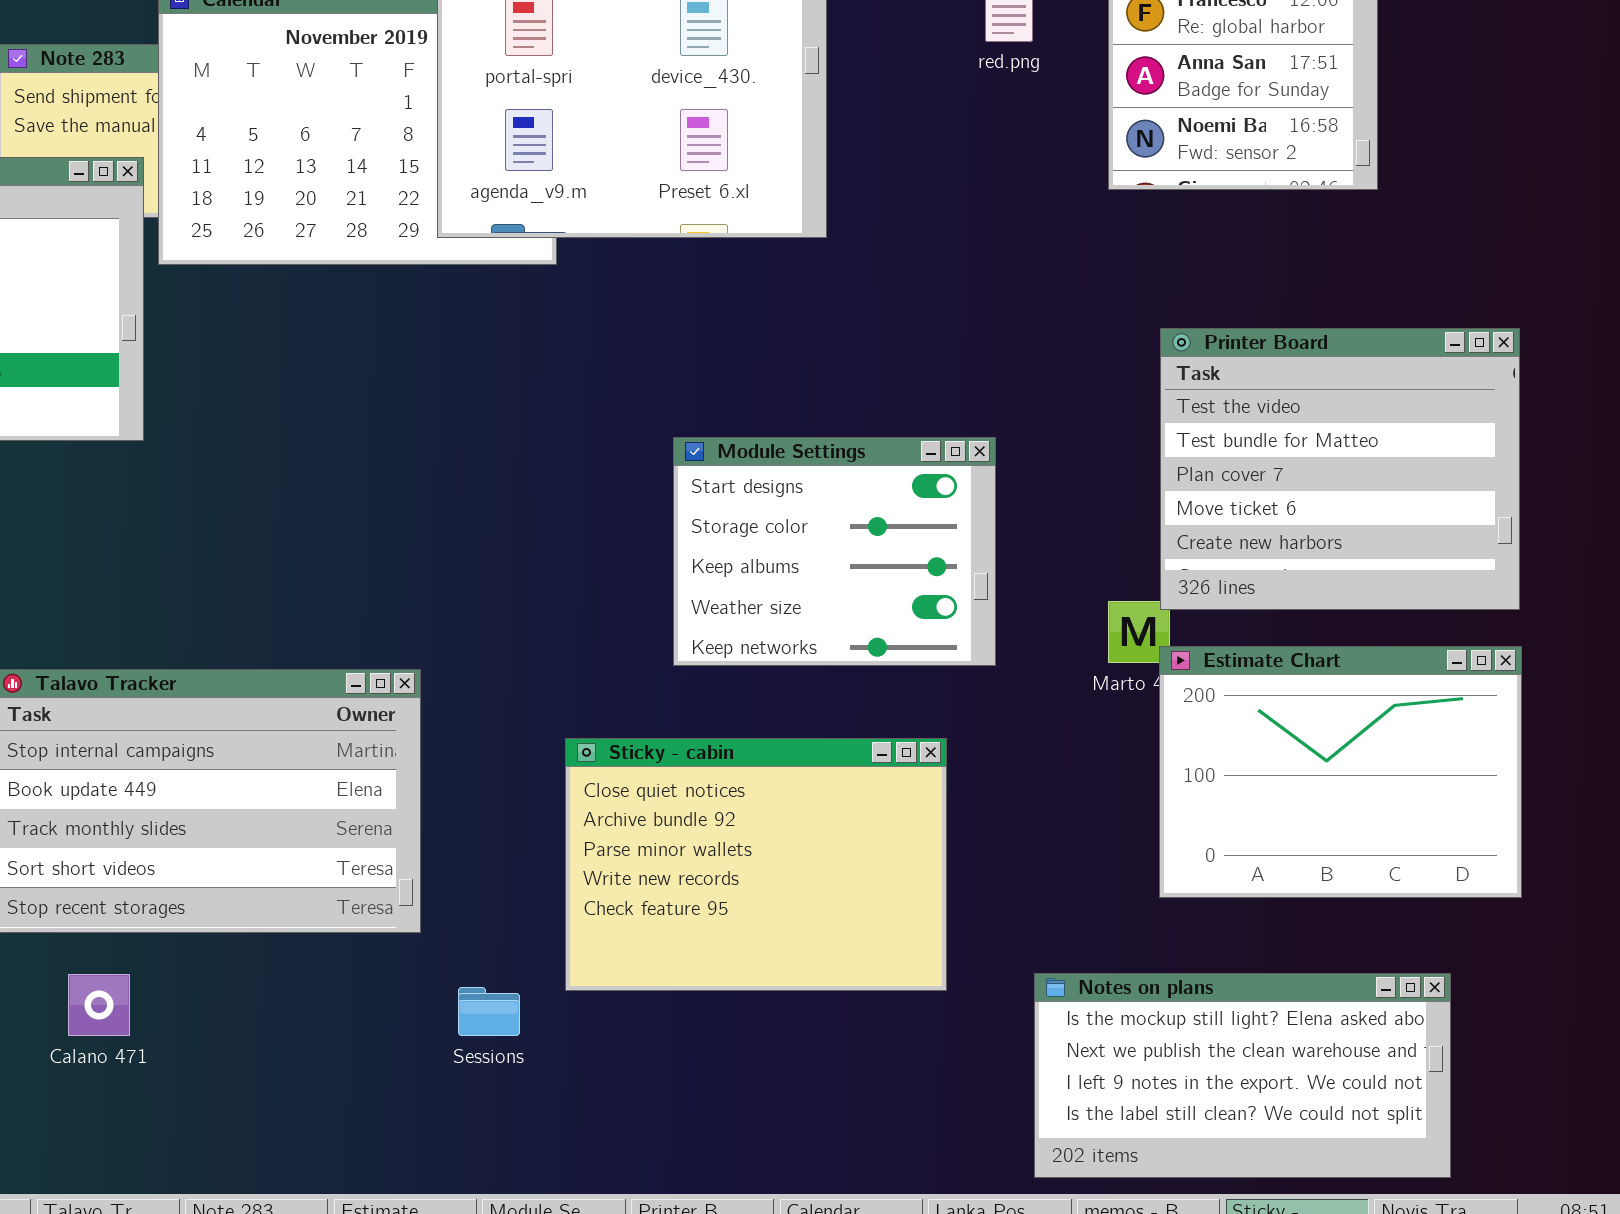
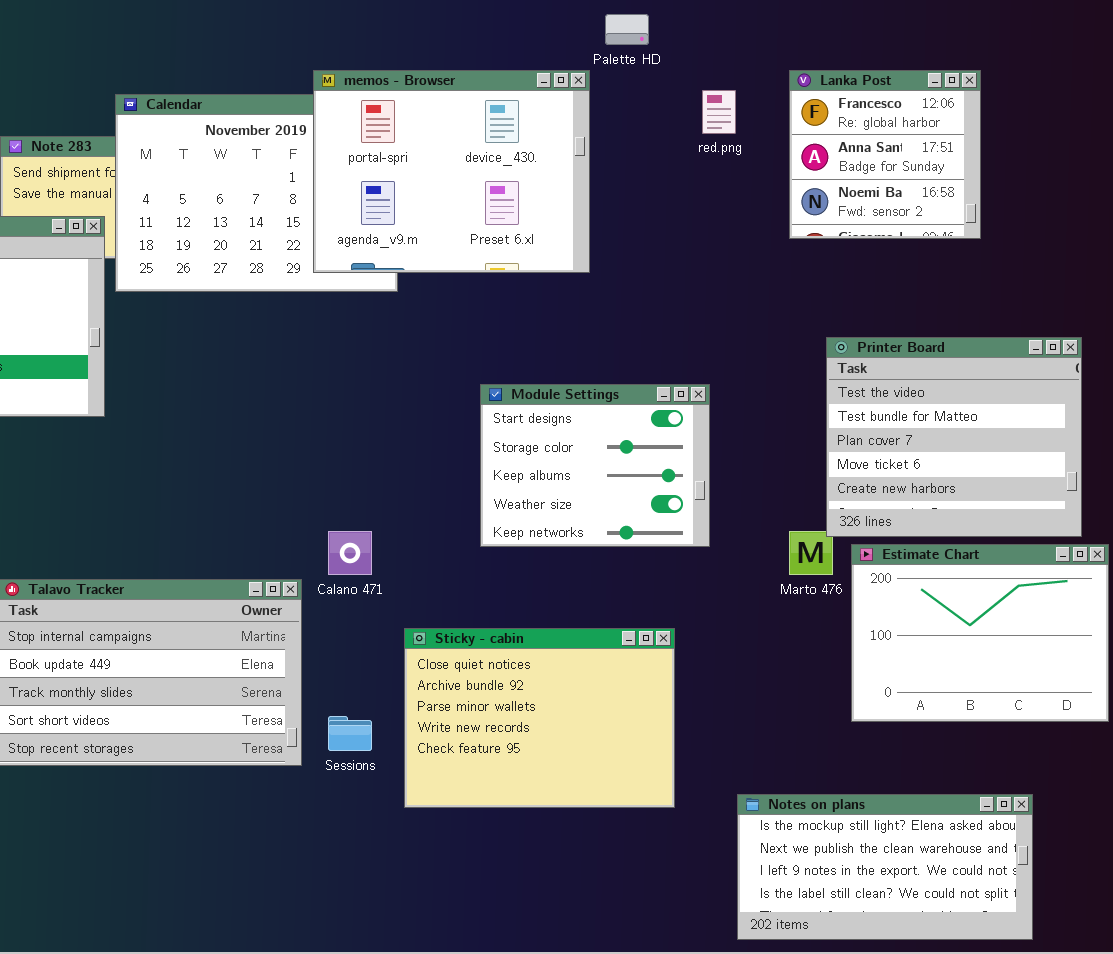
Module Settings: [673,437,996,666] -> [480,384,710,547], moved
Estimate Chart: [1159,646,1522,898] -> [851,544,1109,722], moved
Calano 471: [68,974,130,1036] -> [328,531,372,575], moved
Sessions: [458,987,520,1036] -> [328,716,372,751], moved

